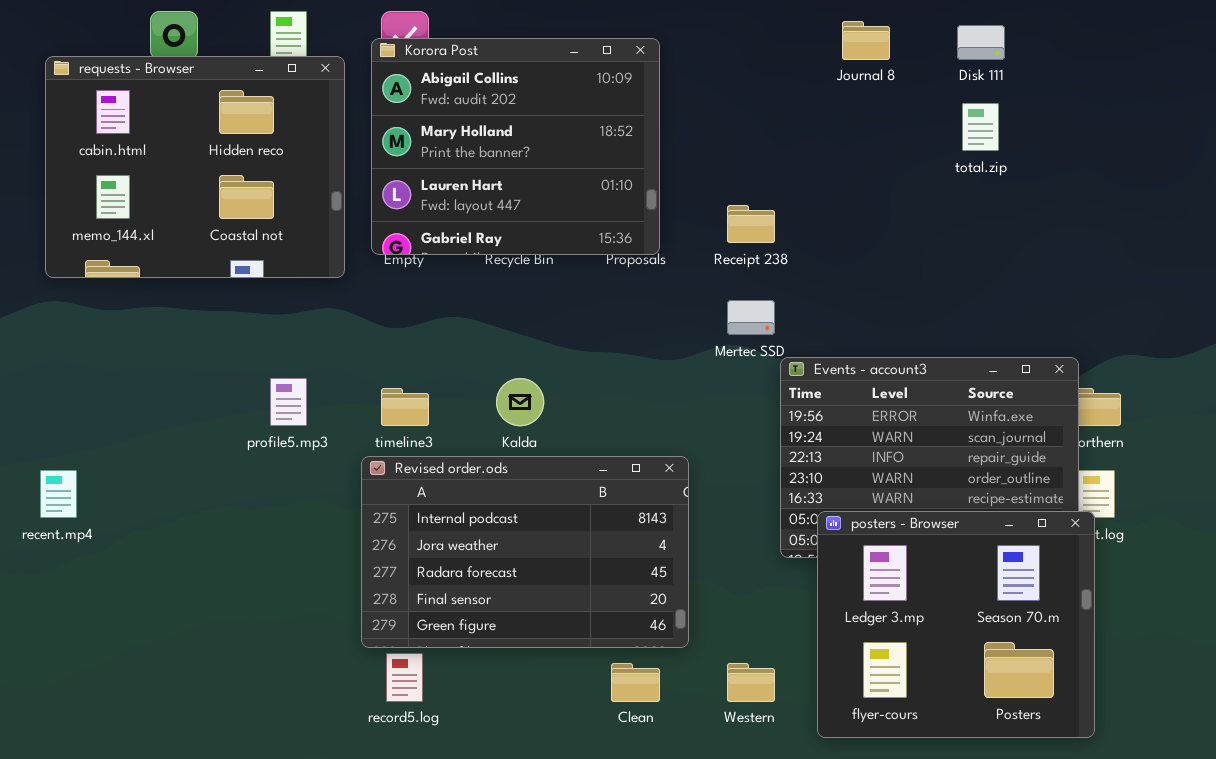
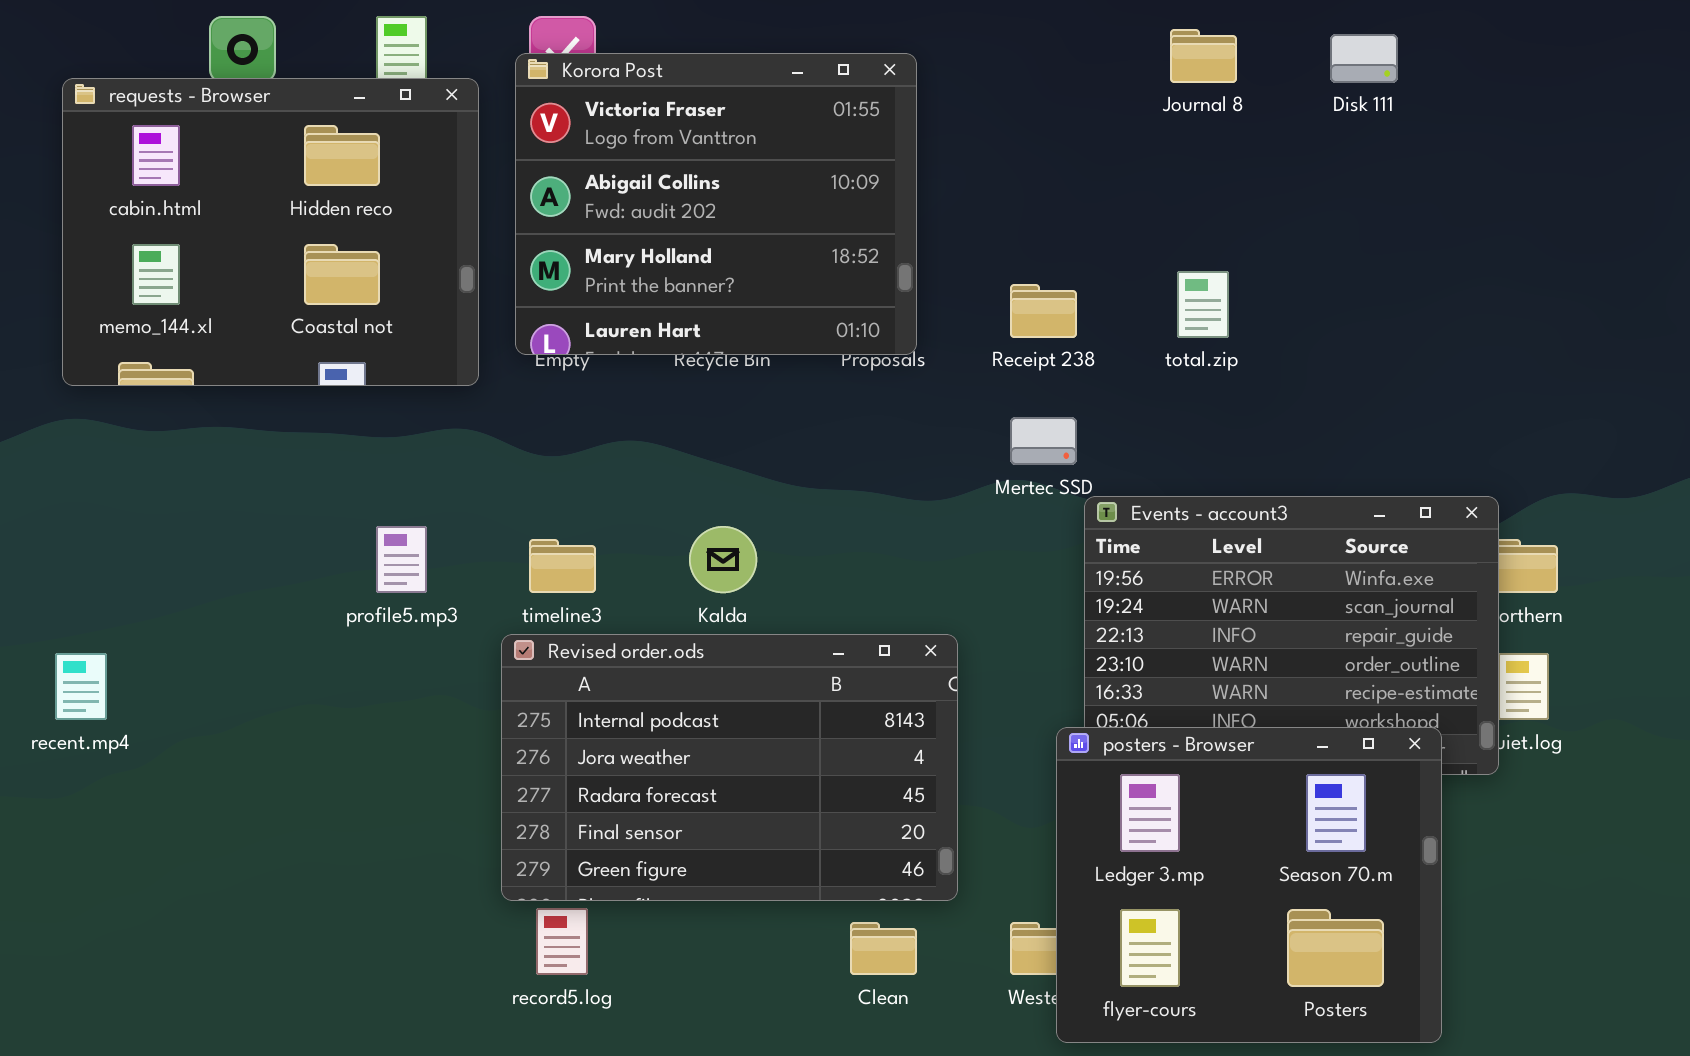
Korora Post: [371,38,660,255] -> [515,53,917,355], scrolled up 1 row
total.zip: [962,103,999,151] -> [1177,271,1229,338], moved
posters - Browser: [817,511,1095,738] -> [1056,727,1442,1043], moved

